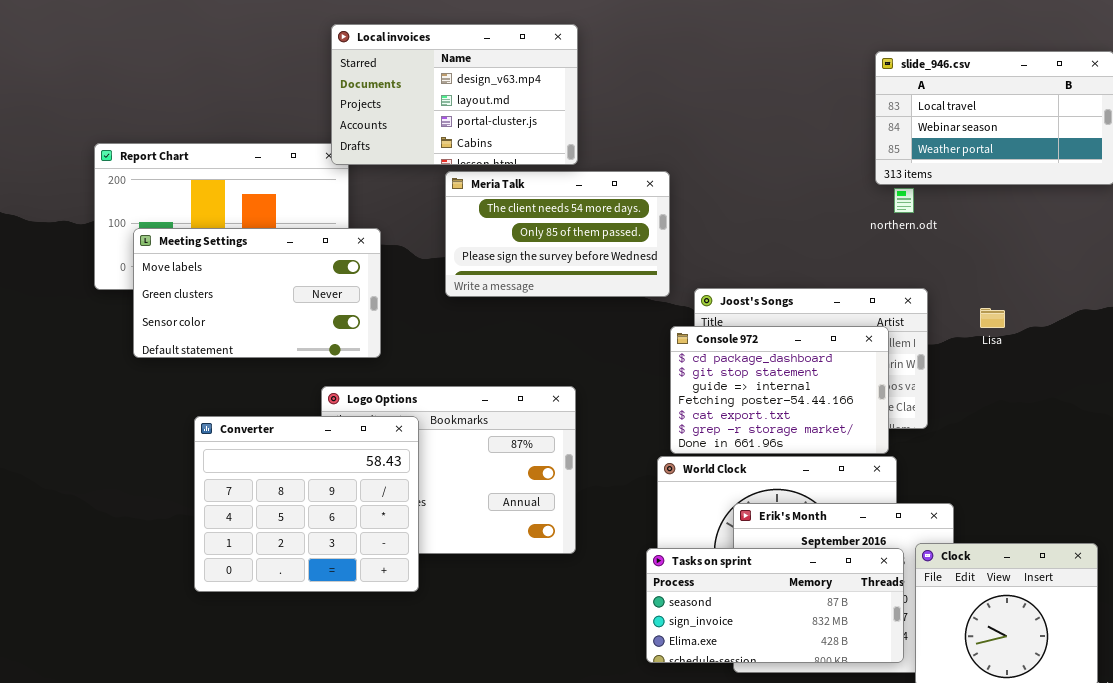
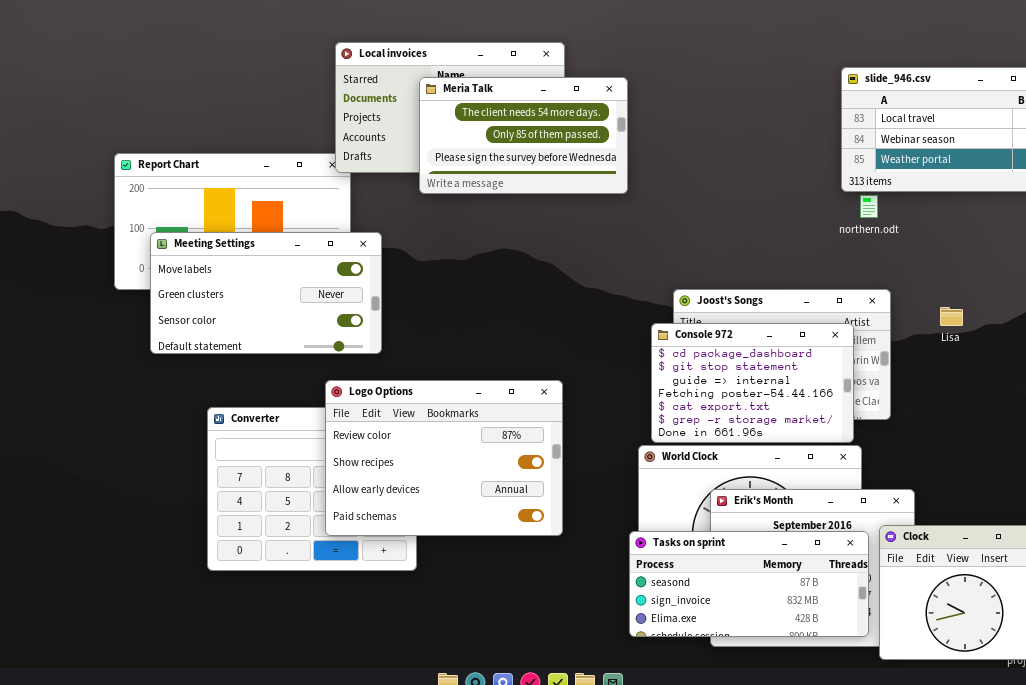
Meria Talk: [445,171,670,297] -> [419,77,628,194], moved
Logo Options: [321,386,576,554] -> [325,380,563,536], raised

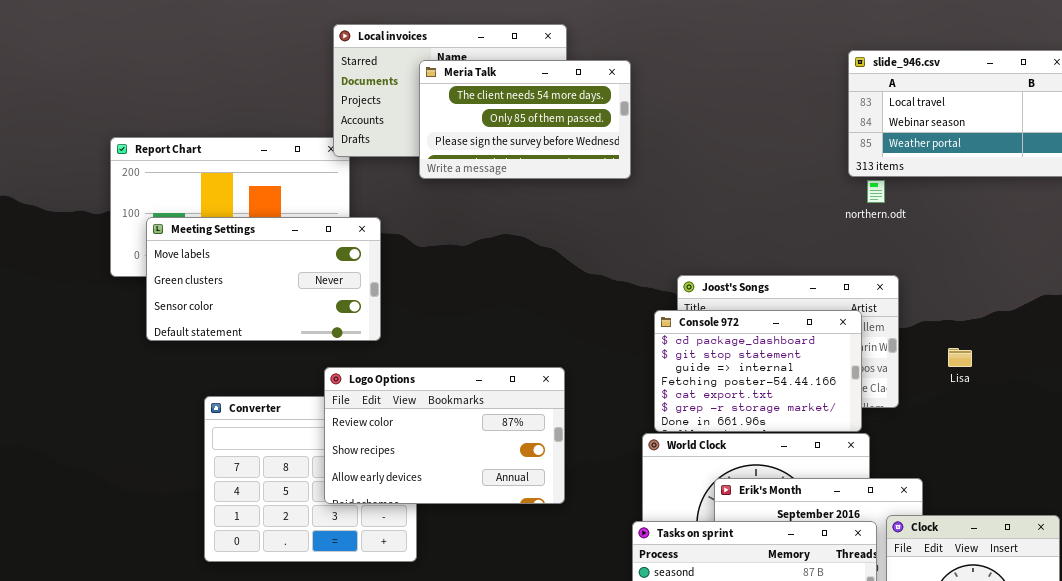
Lisa: [940,307,963,326] -> [948,348,972,367], moved
Logo Options: [325,380,563,536] -> [324,367,565,504], resized

